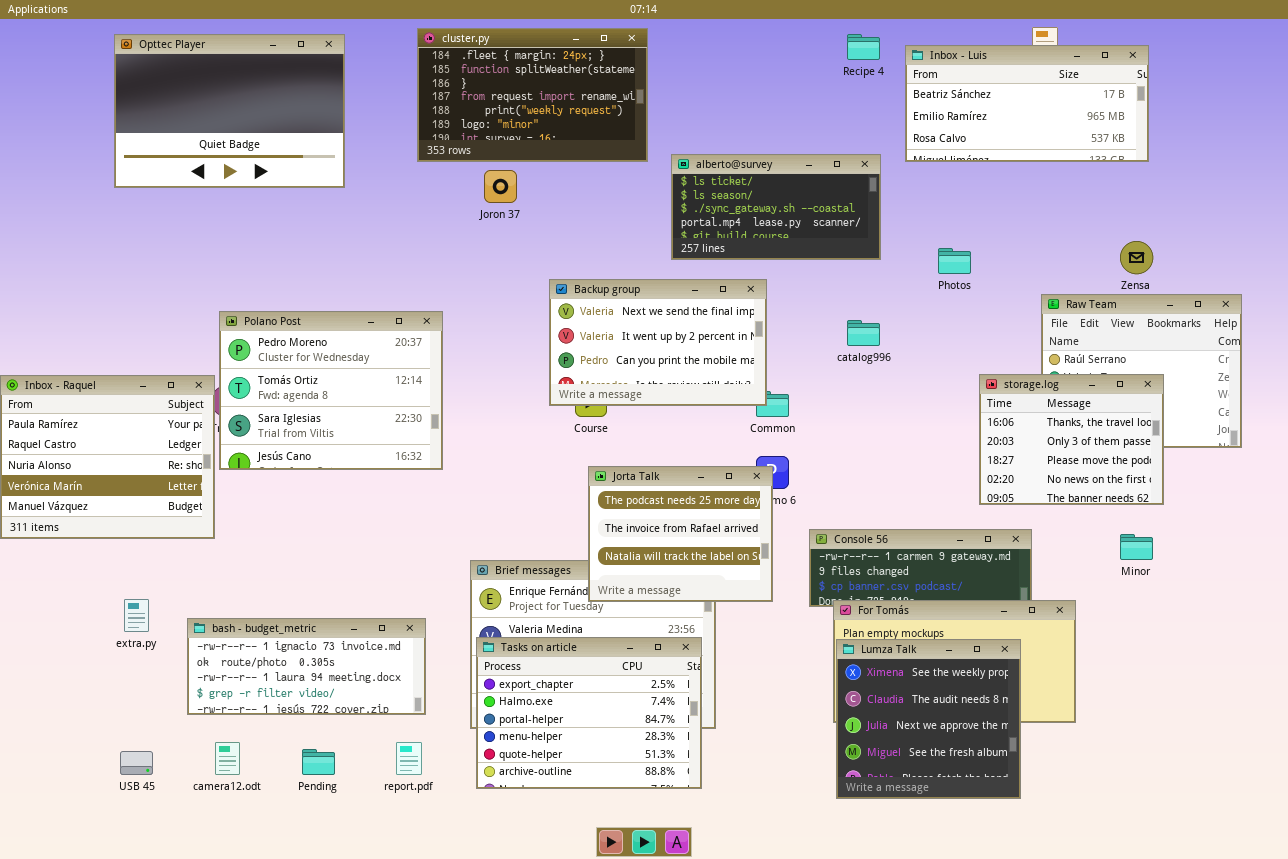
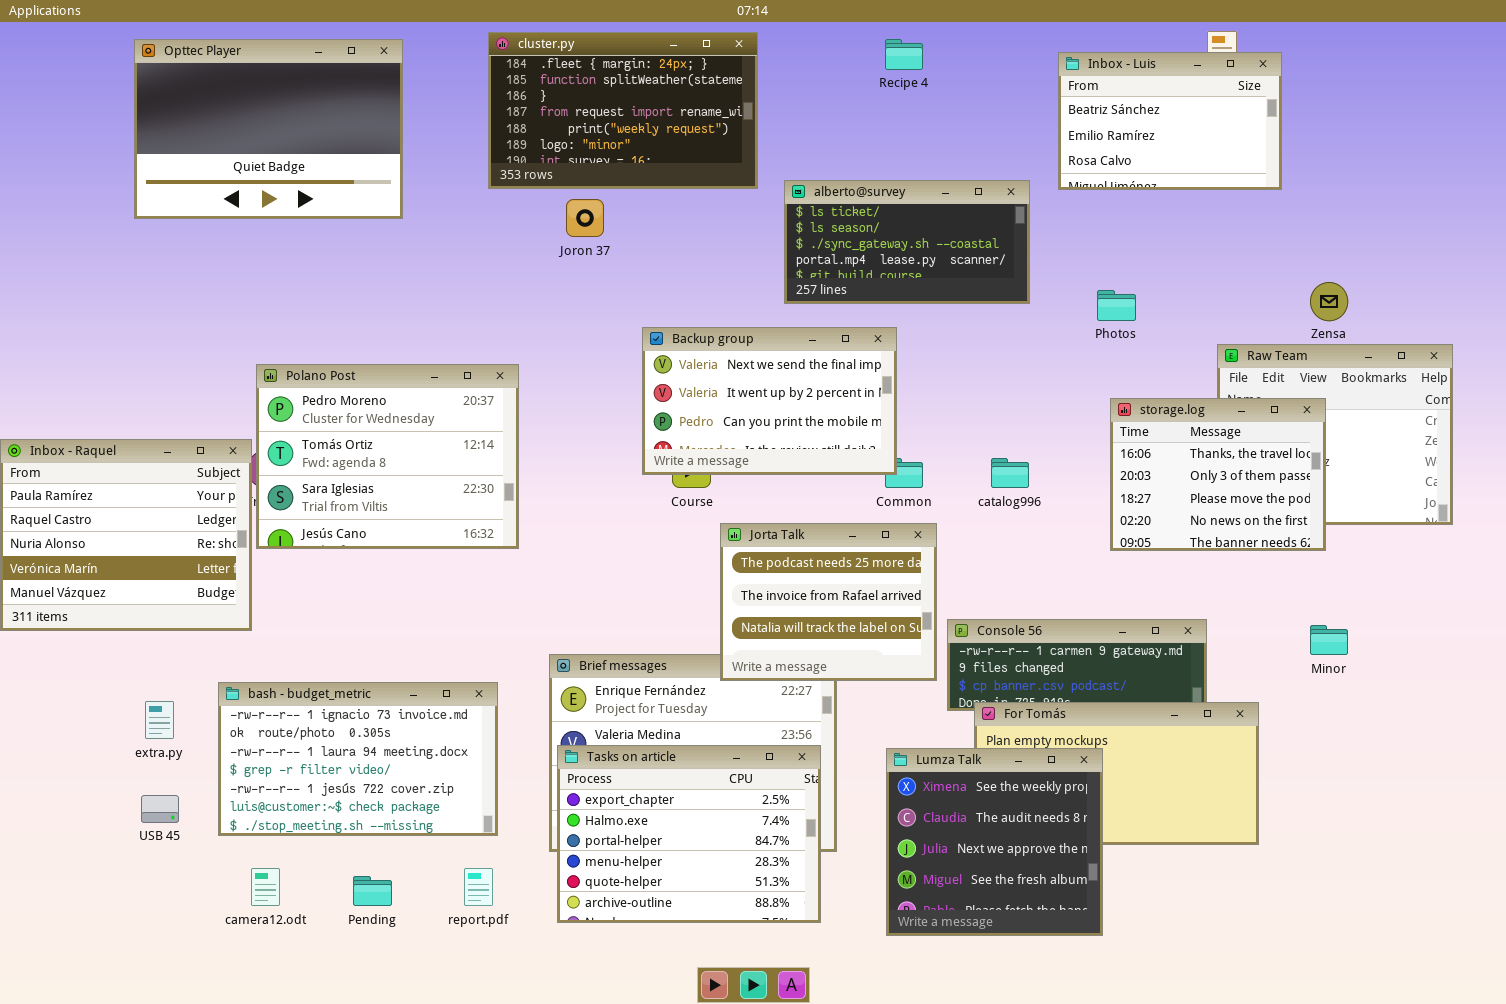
Recipe 4: [847,34,880,60] -> [885,39,923,70], moved
Inbox - Luis: [905,45,1149,162] -> [1058,52,1282,190], resized
catalog996: [847,320,880,346] -> [991,458,1029,488], moved
storage.log: [979,374,1164,505] -> [1110,398,1326,551], moved
Jorta Talk: [588,466,773,602] -> [720,523,937,681], moved
bash - budget_metric: [187,618,426,715] -> [218,682,498,836], resized
Lumza Talk: [836,639,1021,799] -> [886,748,1103,936], moved
USB 45: [120,751,153,775] -> [141,795,179,823], moved

